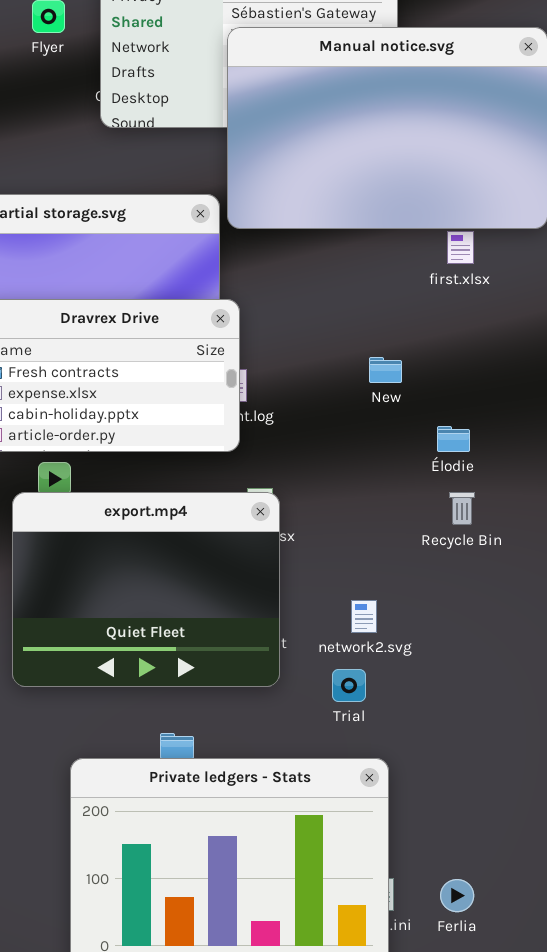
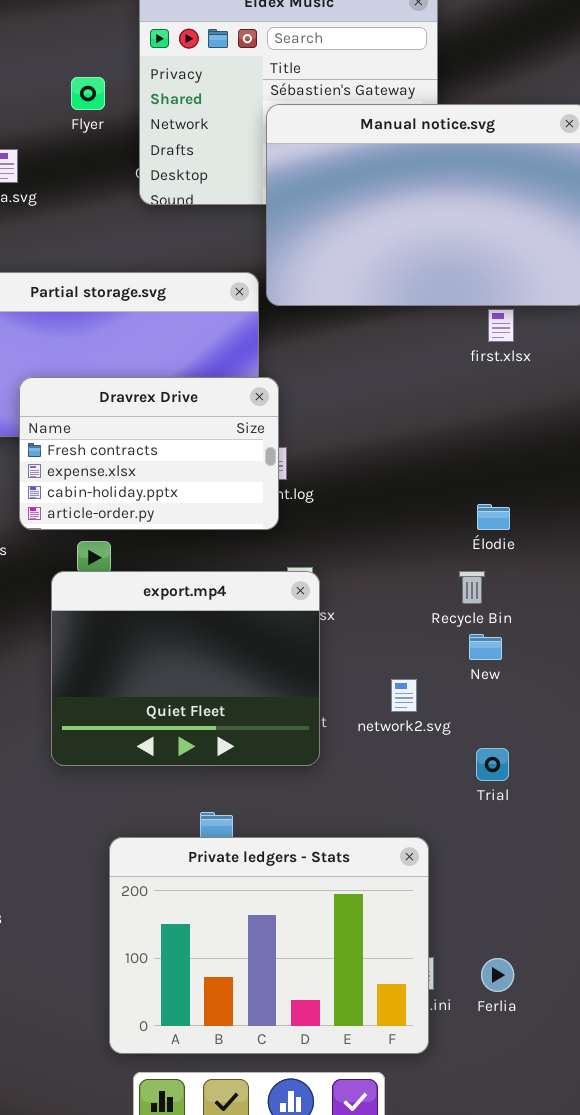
New: [369,357,402,383] -> [469,634,502,660], moved
Recycle Bin: [449,492,475,525] -> [459,571,485,604], moved
Trial: [332,669,366,702] -> [476,748,509,781], moved

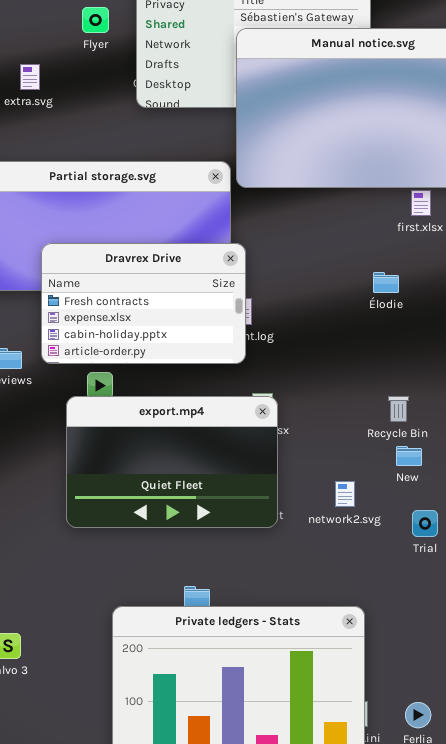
Élodie: [477,504,510,530] -> [373,272,399,293], moved
export.mp4: [51,571,320,766] -> [66,396,278,528], resized
Trial: [476,748,509,781] -> [412,510,438,537], moved

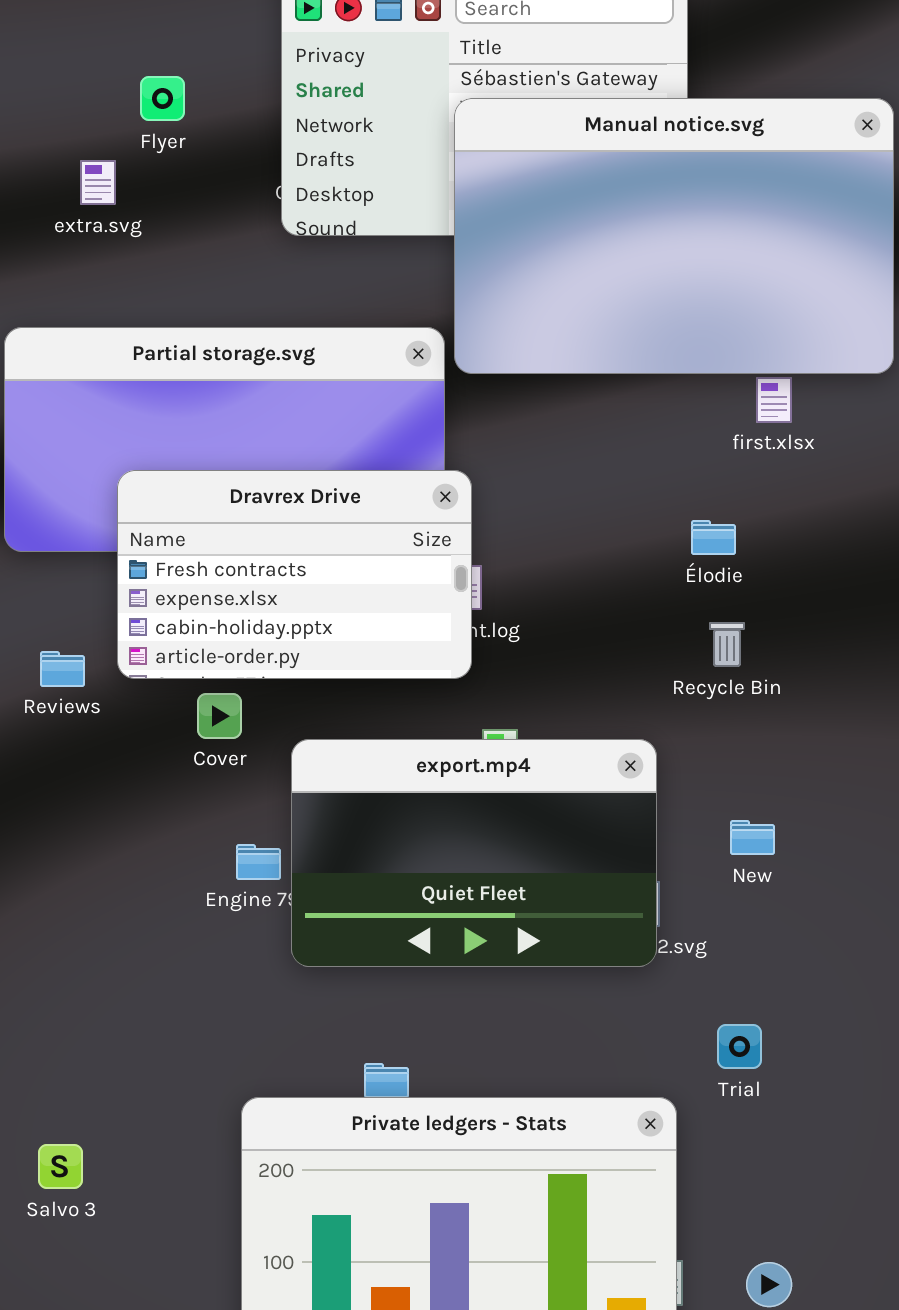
Flyer: [82,7,109,33] -> [140,76,185,121], moved
export.mp4: [66,396,278,528] -> [291,739,657,967], moved
Recycle Bin: [388,396,409,422] -> [709,622,745,667], moved
Trial: [412,510,438,537] -> [717,1024,762,1069], moved

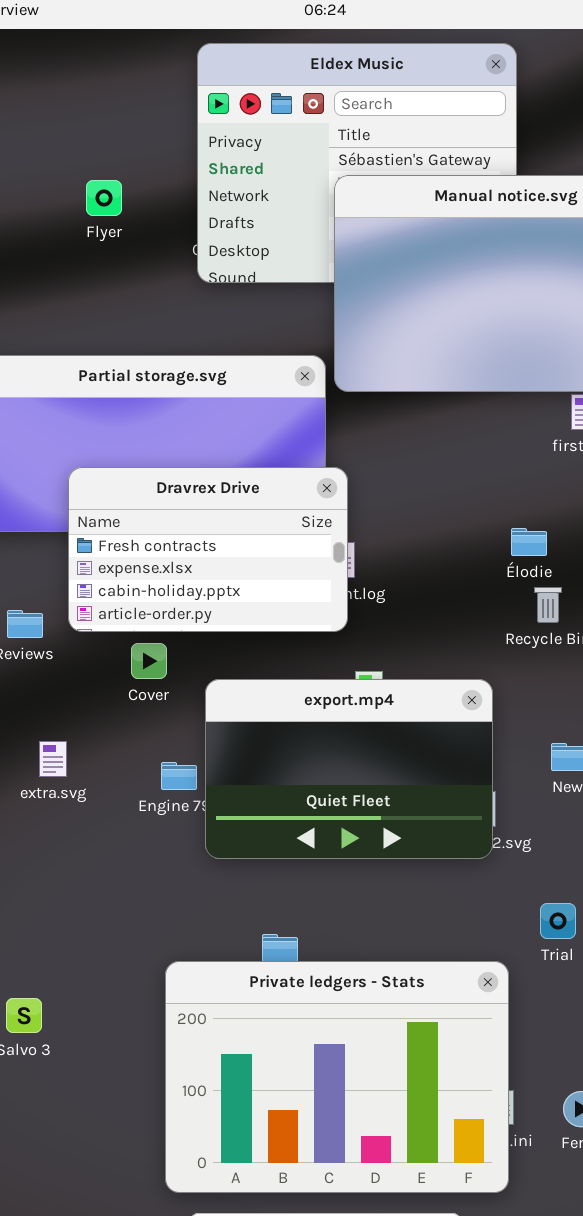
Flyer: [140,76,185,121] -> [86,180,122,216], moved
extra.svg: [80,160,116,205] -> [39,741,67,777], moved
Élodie: [691,520,736,555] -> [511,528,547,556], moved

